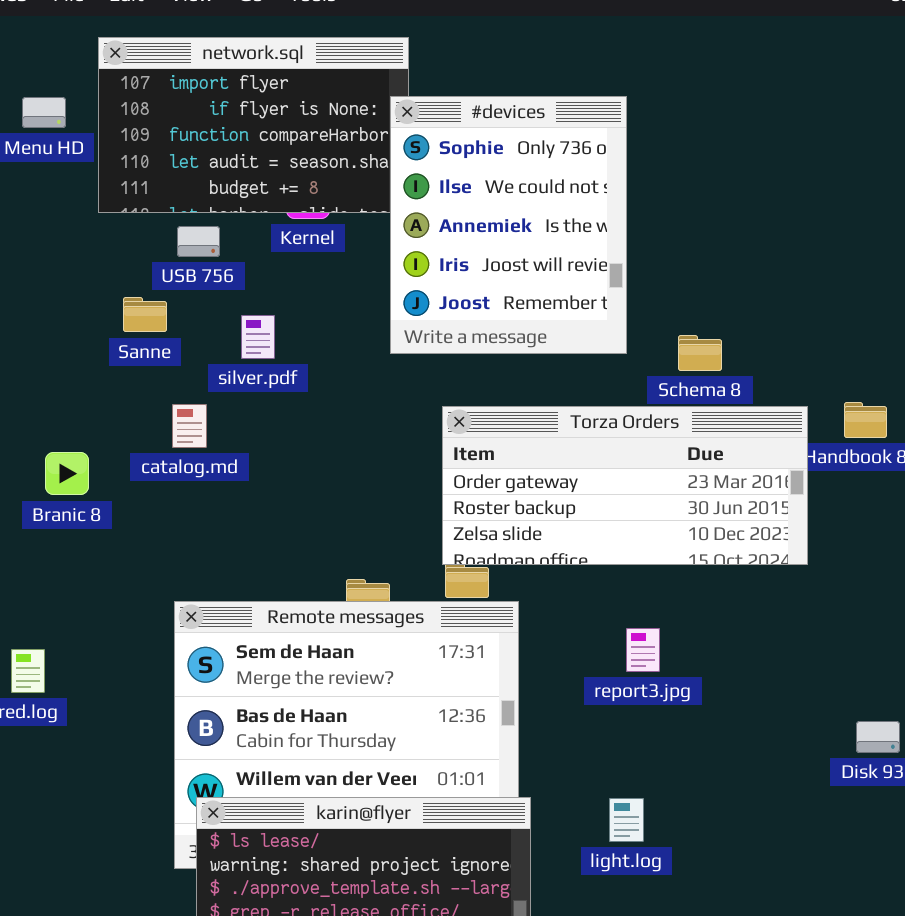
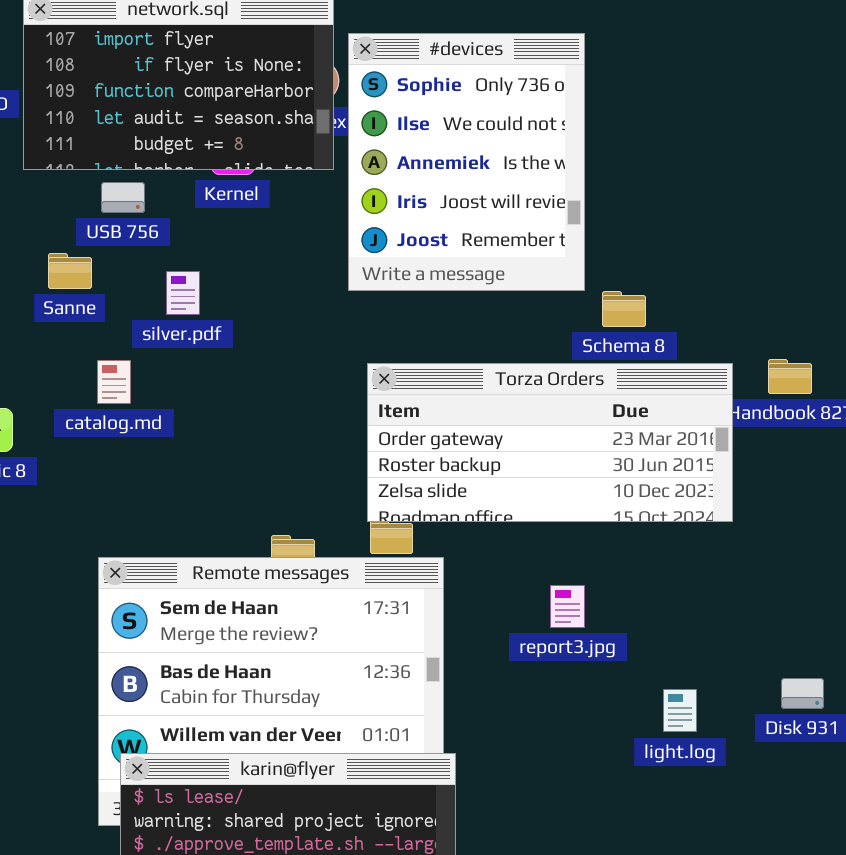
#devices: [390,96,627,354] -> [348,33,585,291], moved
light.log: [609,798,644,842] -> [663,689,697,732], moved

